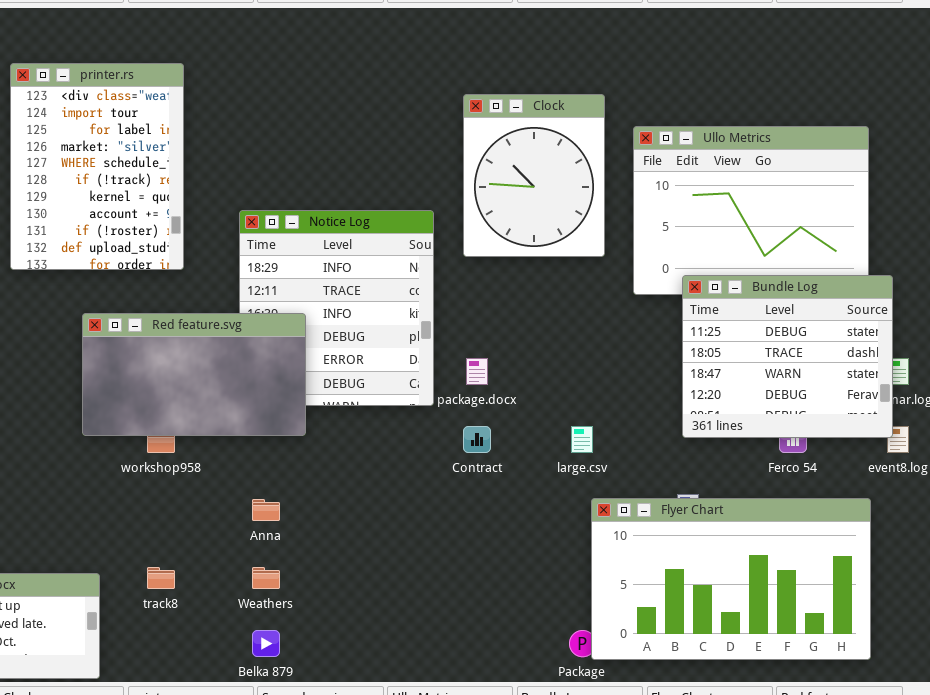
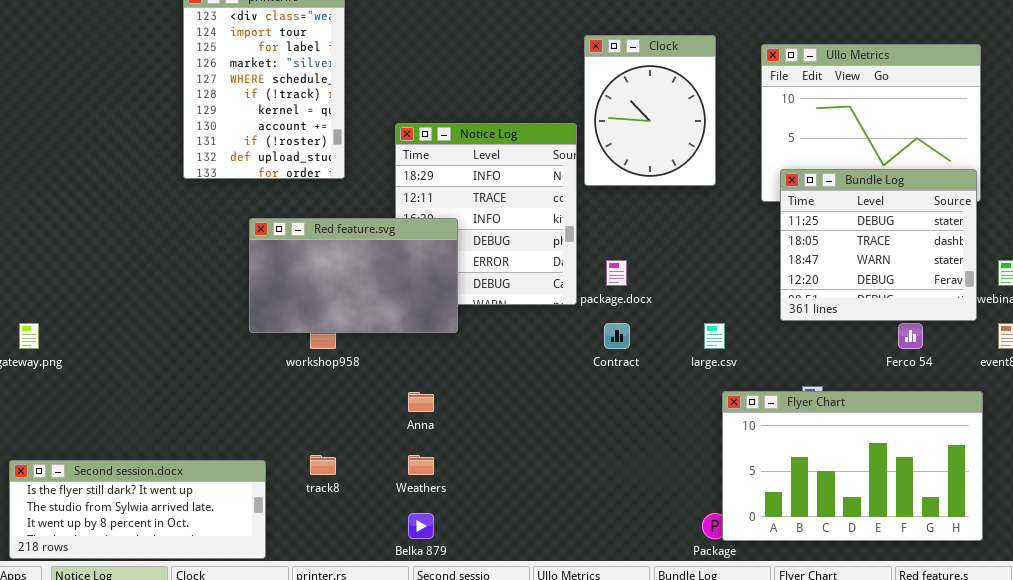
Clock: [463,94,605,257] -> [584,35,716,186], moved
Bundle Log: [682,275,893,438] -> [780,169,977,321], moved

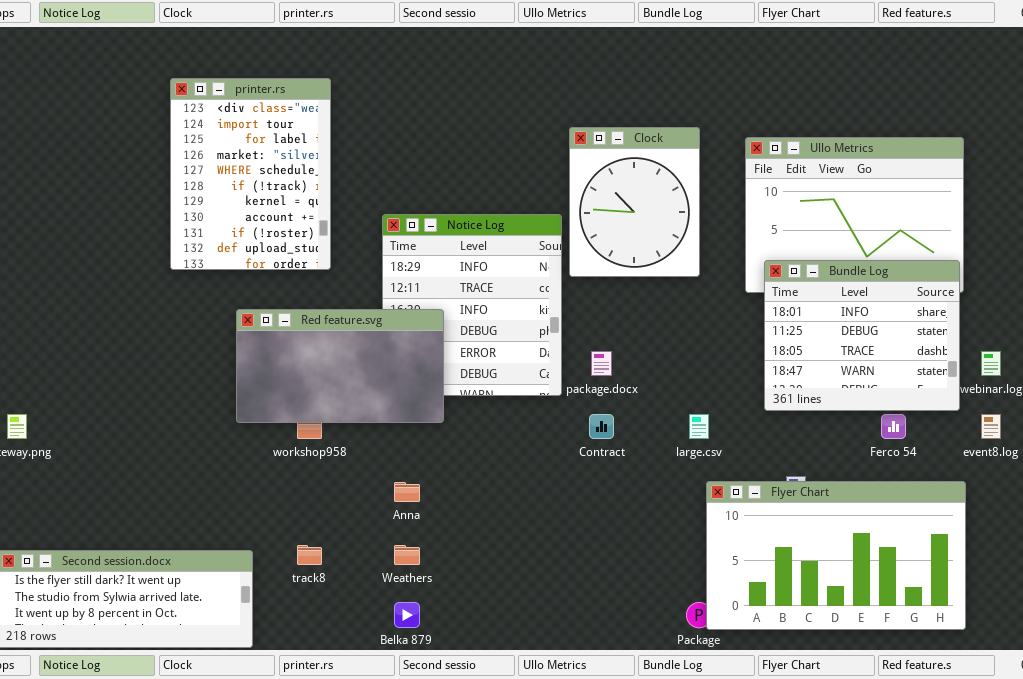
Bundle Log: [780,169,977,321] -> [764,260,960,411], scrolled up 1 row

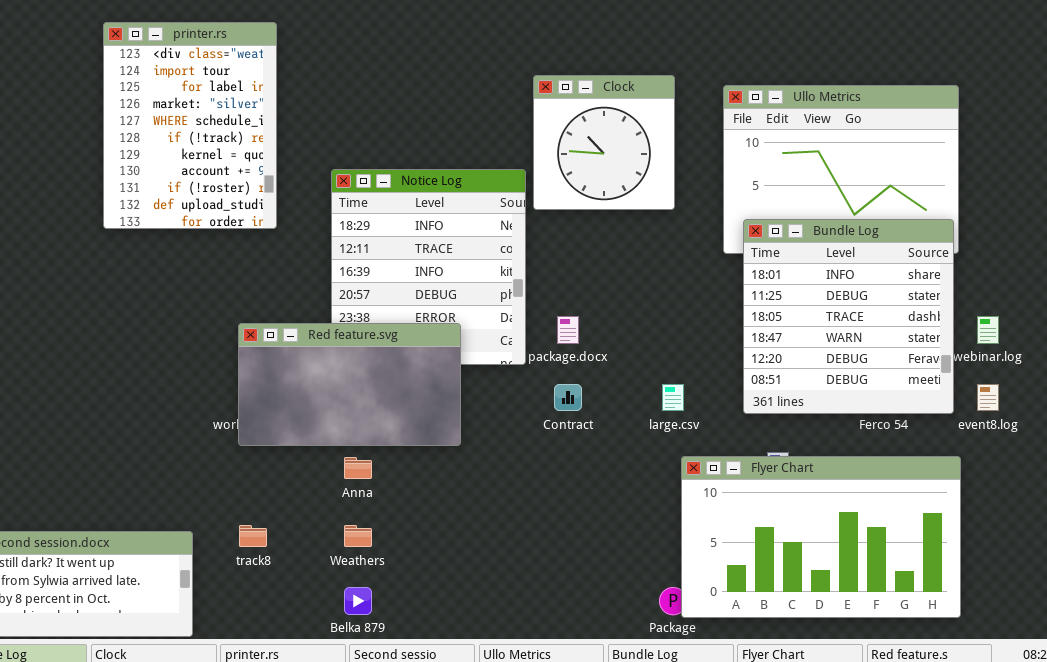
Clock: [569,127,700,277] -> [533,75,675,210], resized
Bundle Log: [764,260,960,411] -> [743,219,954,414], resized
Red feature.svg: [236,309,444,423] -> [238,323,461,446], moved

